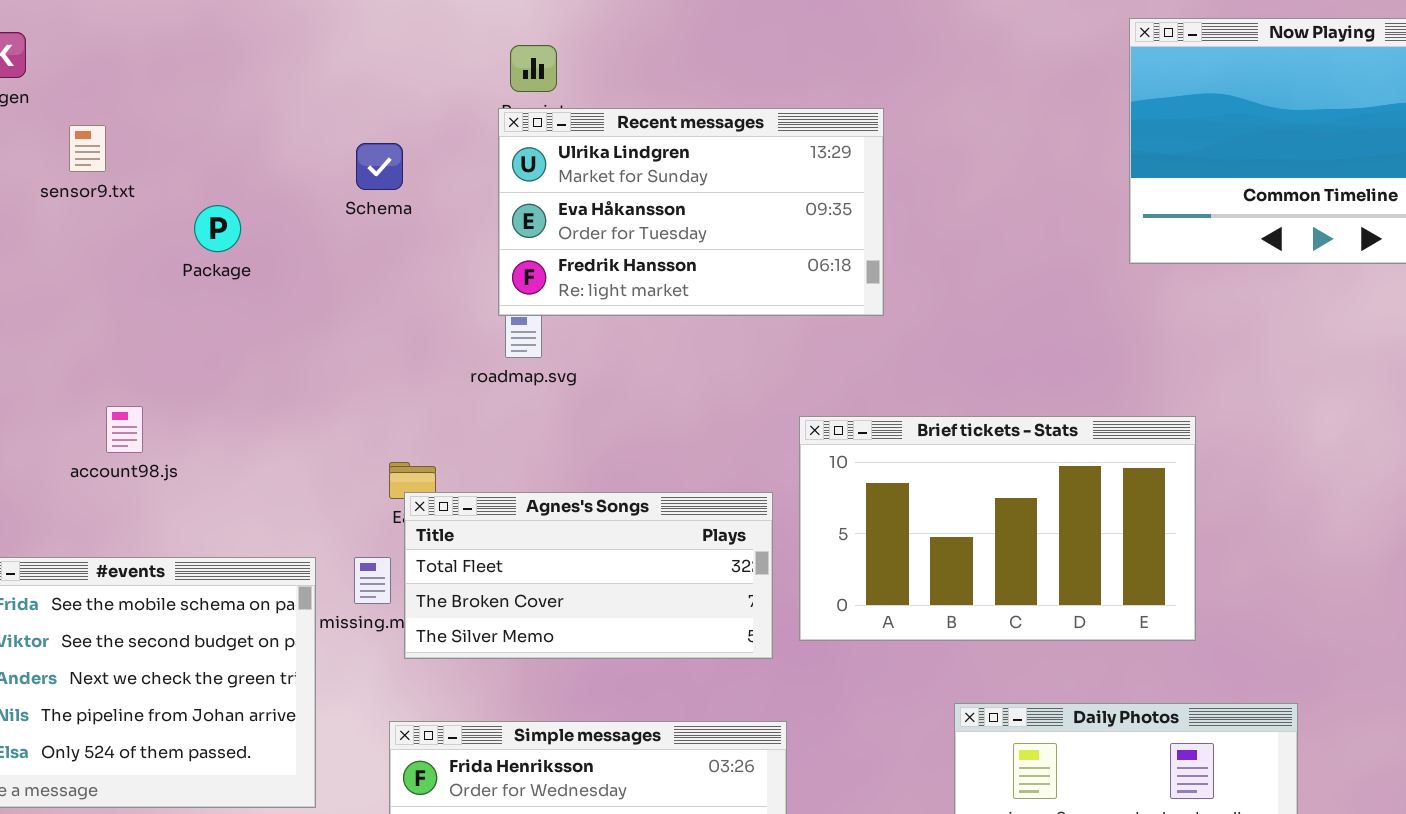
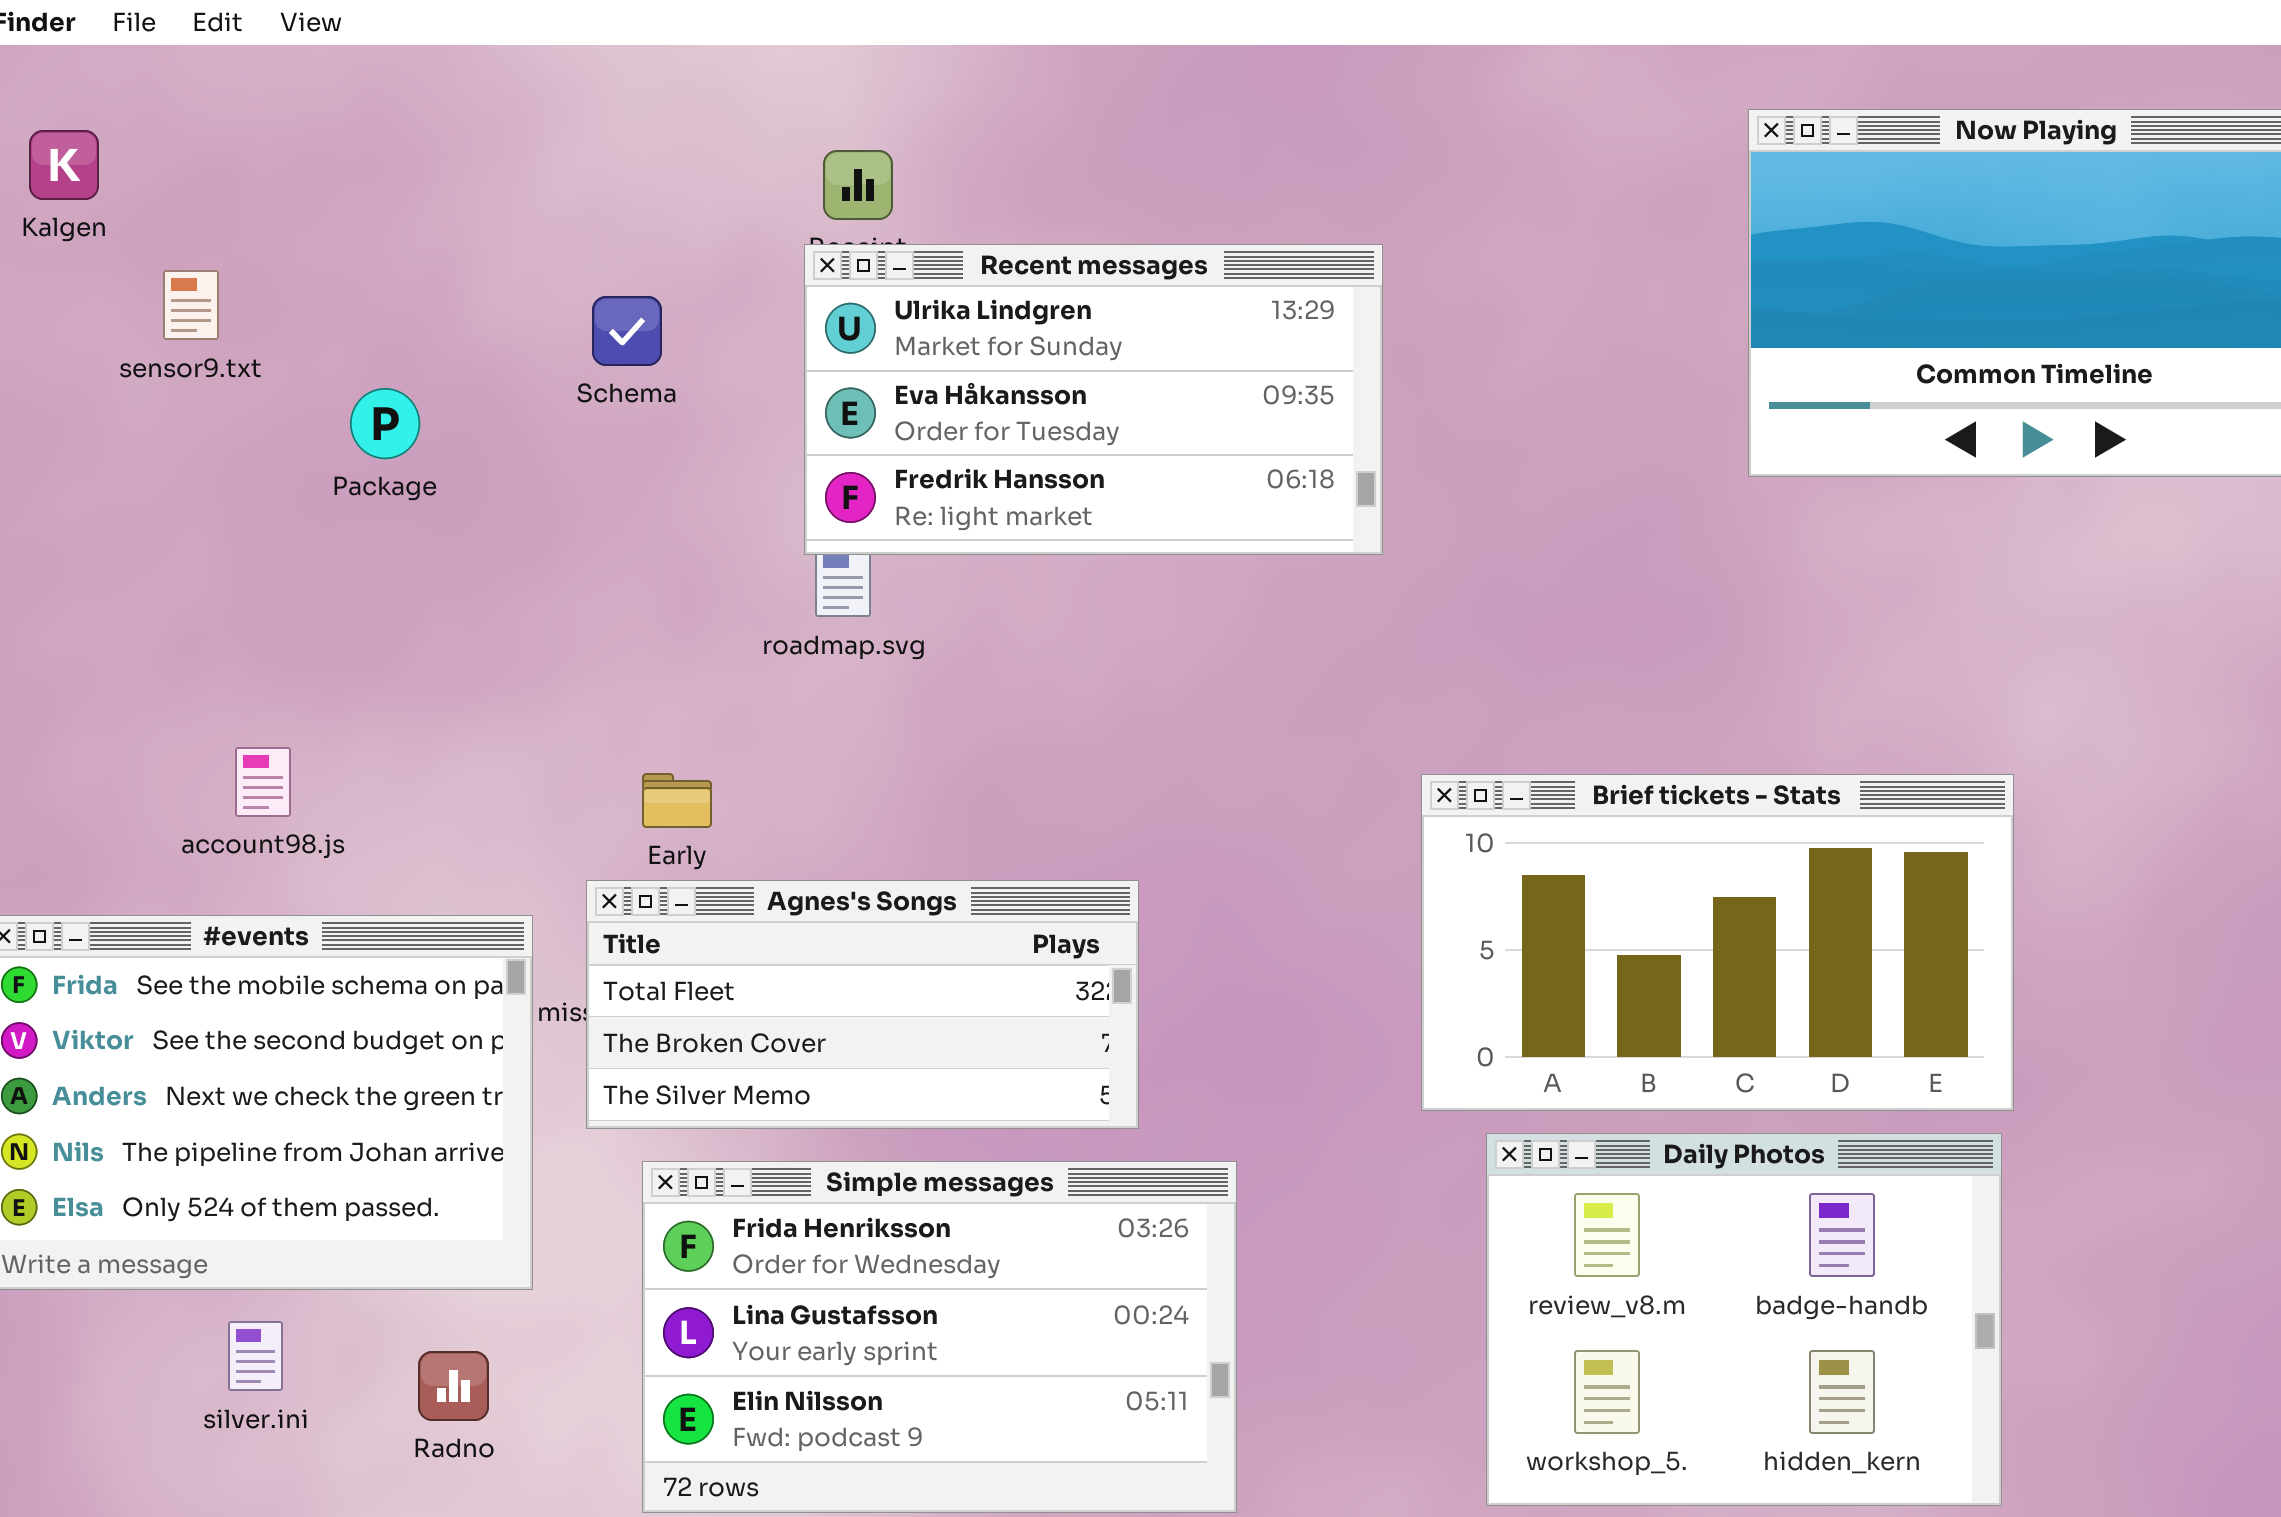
account98.js: [106,406,143,453] -> [235,747,291,817], moved
Brief tickets - Stats: [799,416,1196,641] -> [1421,774,2014,1111], moved
Agnes's Songs: [404,492,773,659] -> [586,880,1139,1129], moved

